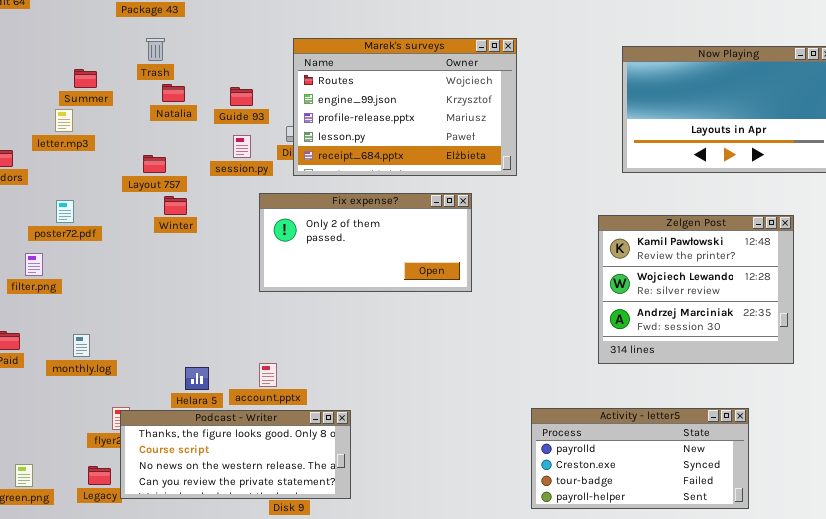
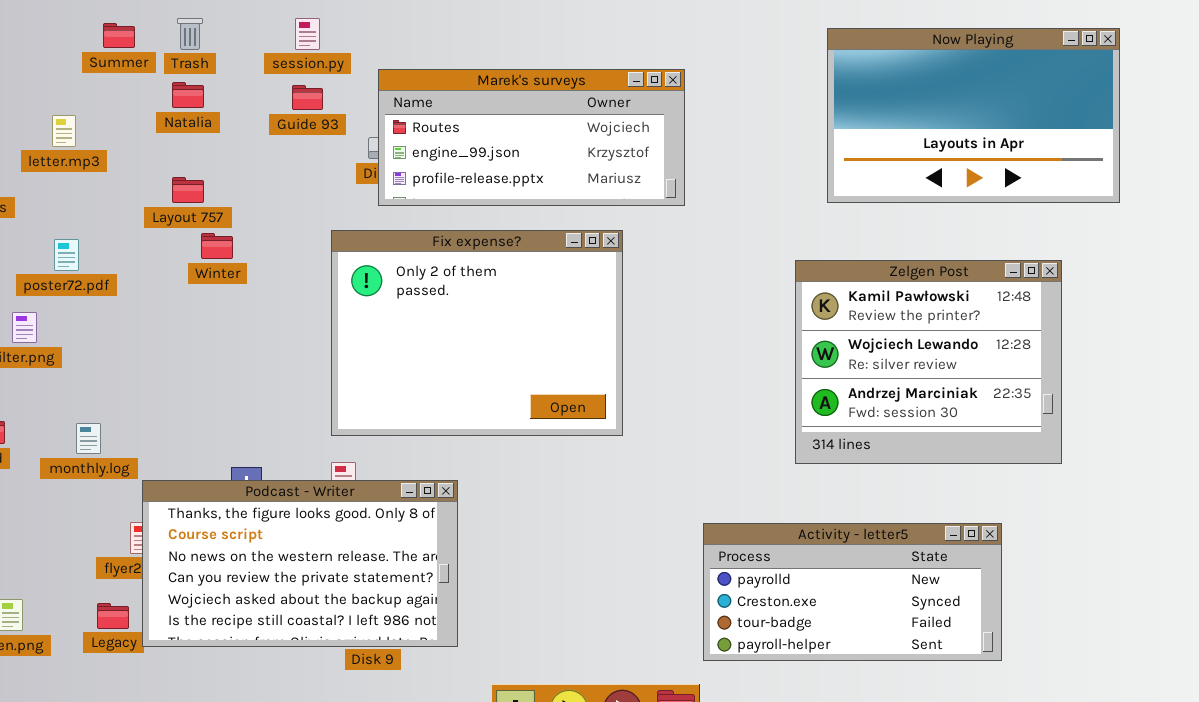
Marek's surveys: [293,38,517,176] -> [378,69,685,206], resized
Summer: [74,69,97,88] -> [103,23,135,48], moved
Natalia: [162,84,185,102] -> [172,82,204,108], moved
session.py: [233,135,251,158] -> [295,18,320,50], moved
Fix expense?: [259,193,472,292] -> [331,230,623,436], resized
Podcast - Writer: [120,410,351,499] -> [142,480,458,647], resized

